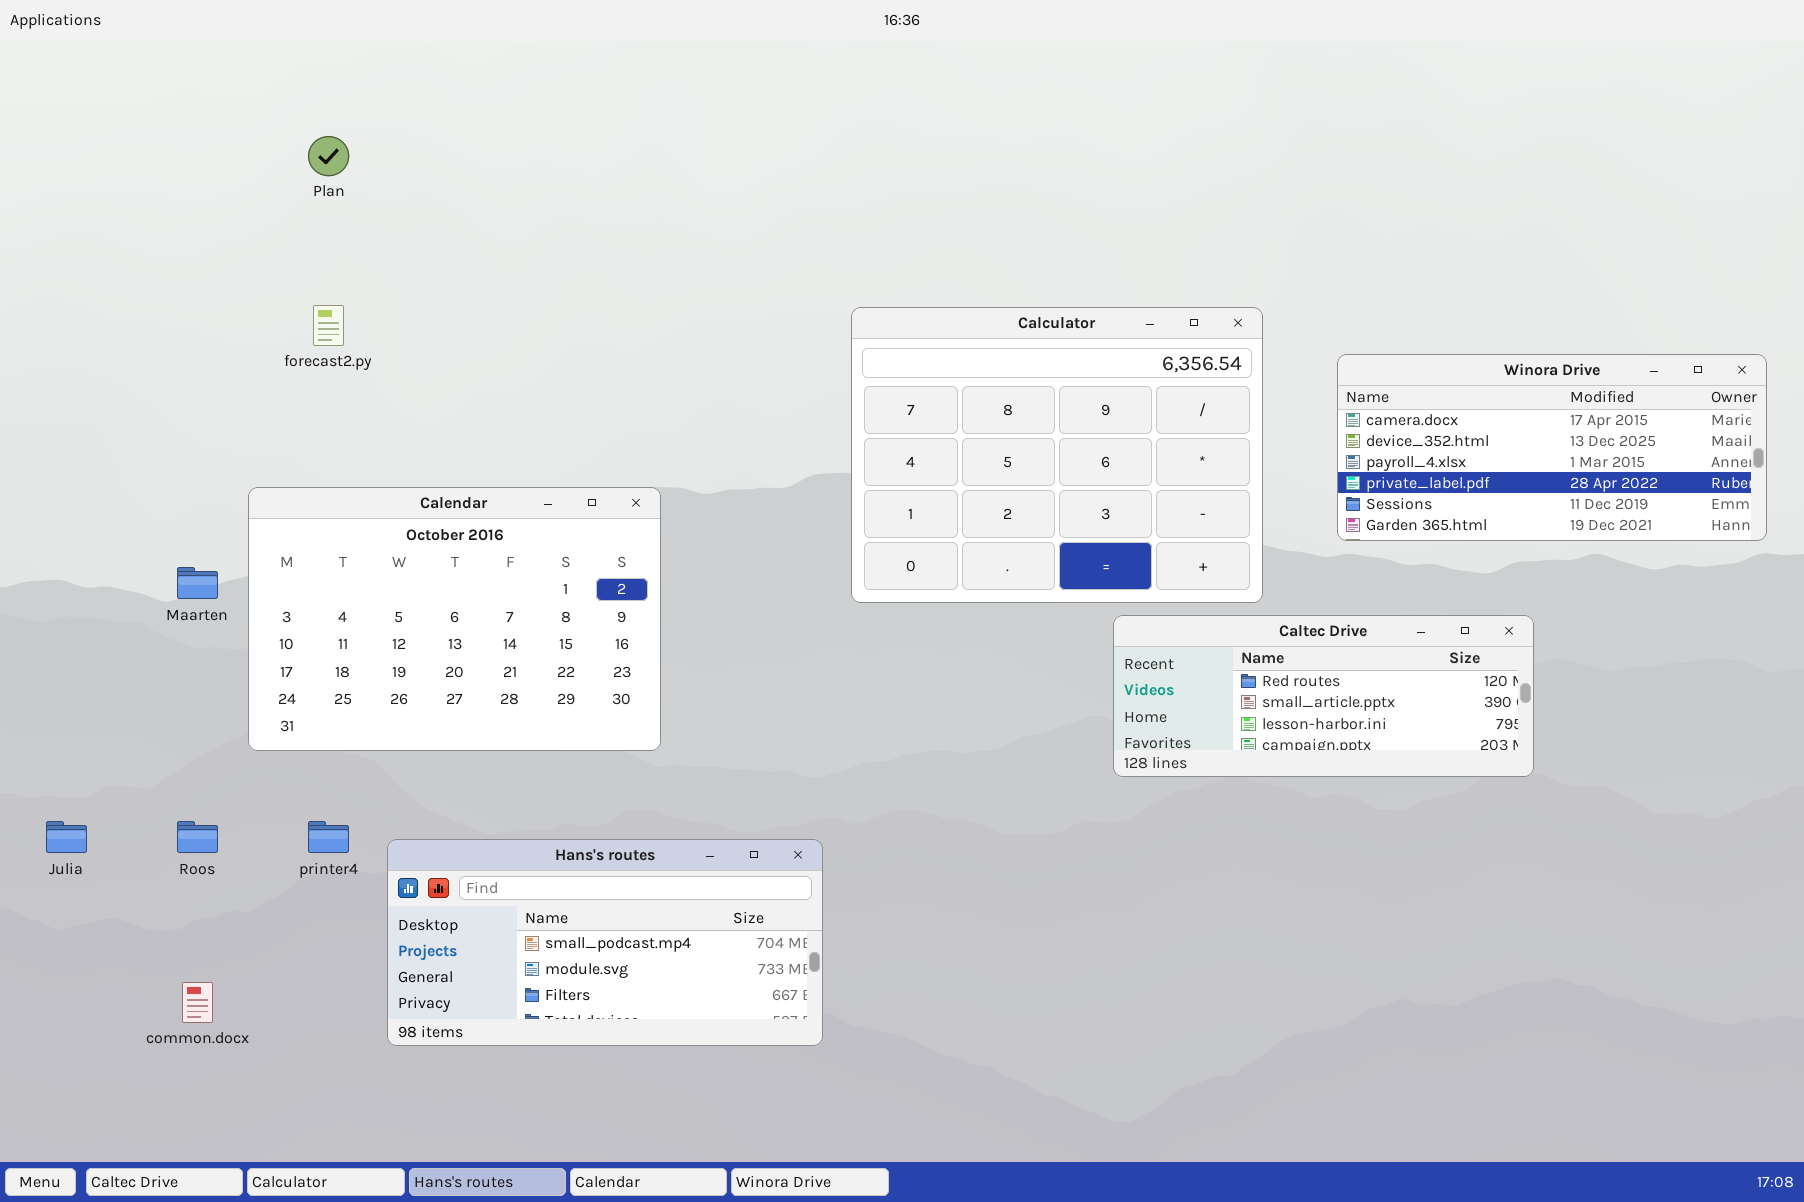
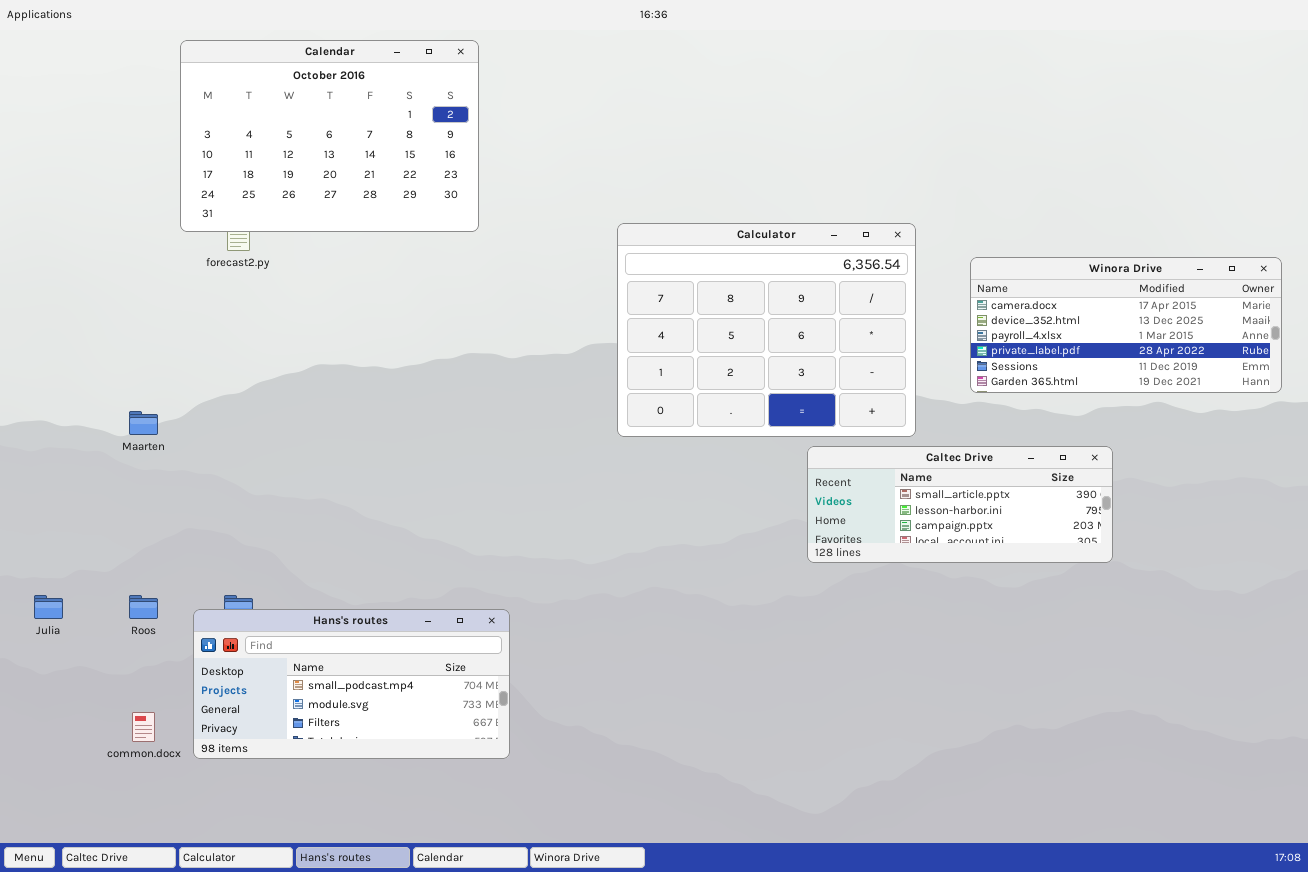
Calendar: [248,487,661,751] -> [180,40,479,232], moved
Caltec Drive: [1113,615,1534,777] -> [807,446,1113,563], scrolled down 1 row
Hans's routes: [387,839,823,1046] -> [193,609,510,759], moved

